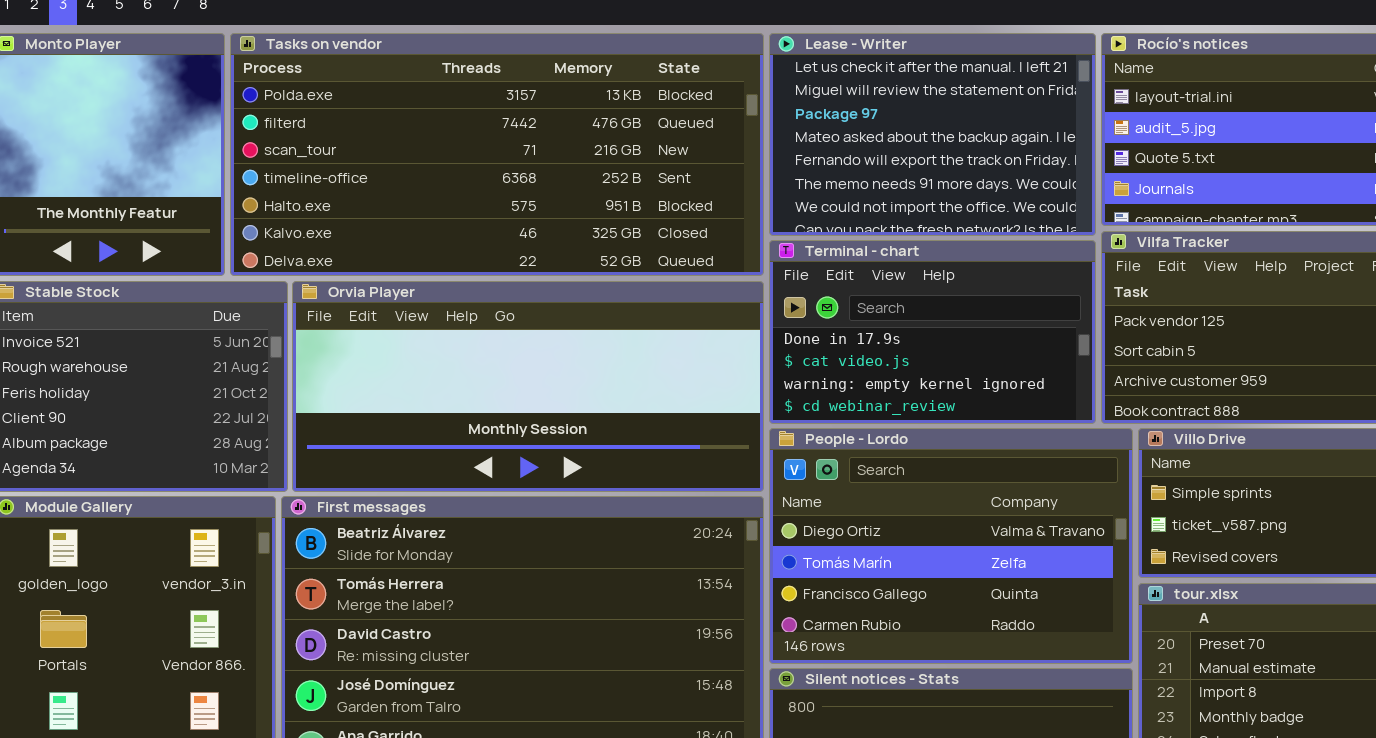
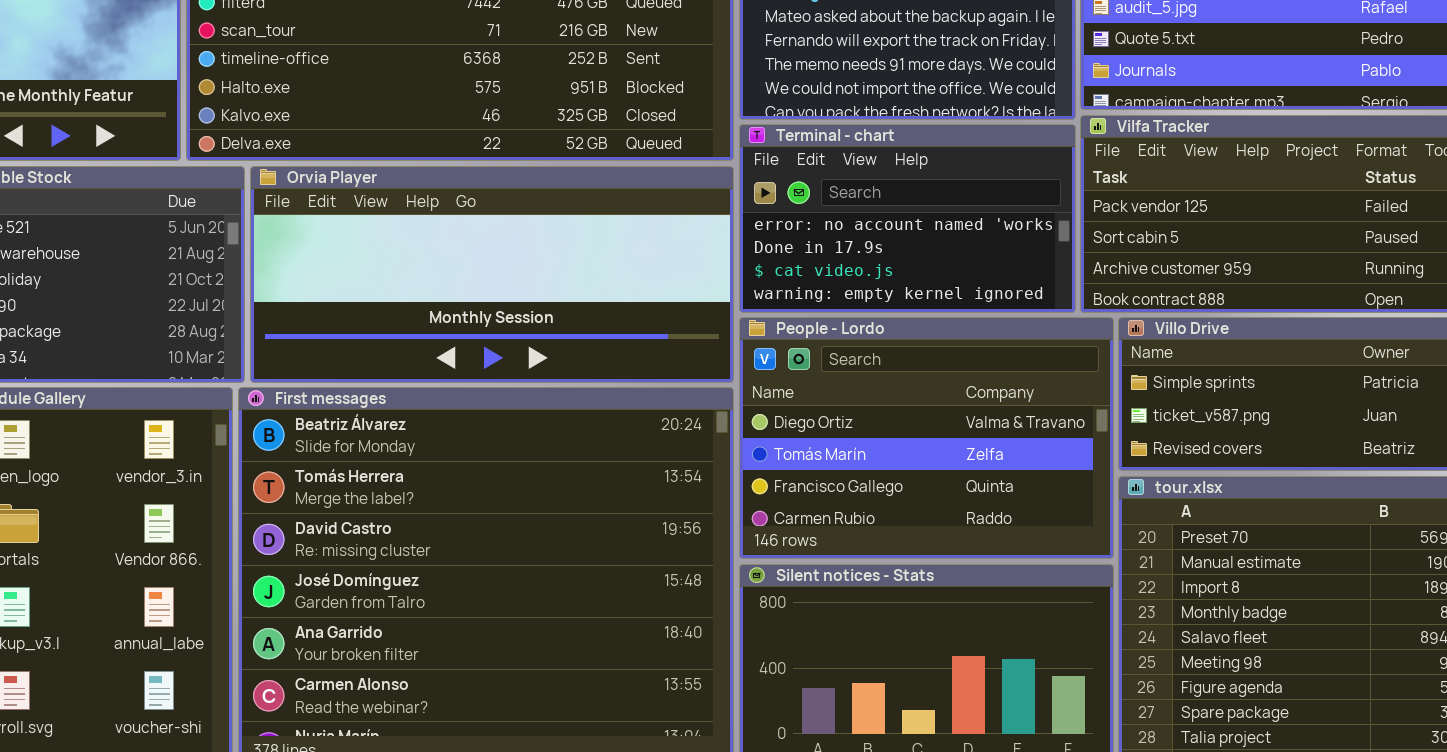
Terminal - chart: [769,240,1096,424] -> [739,124,1076,313], scrolled up 1 row

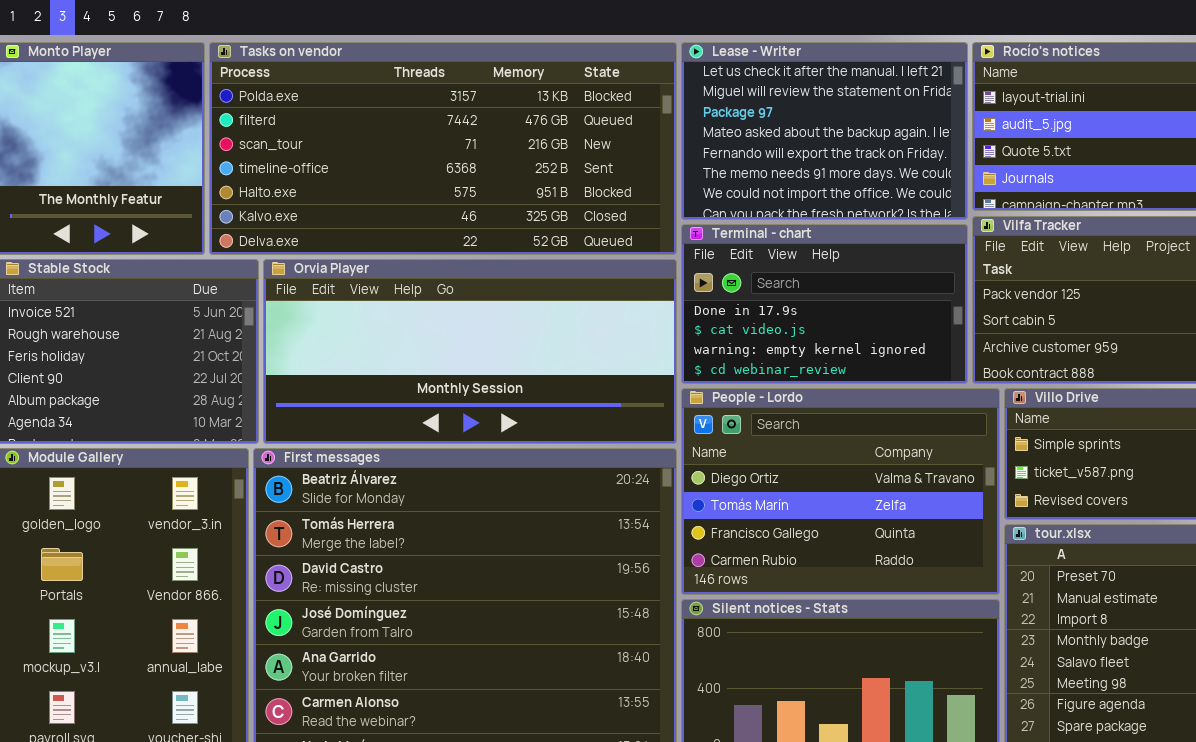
Terminal - chart: [739,124,1076,313] -> [681,224,968,384], scrolled down 1 row

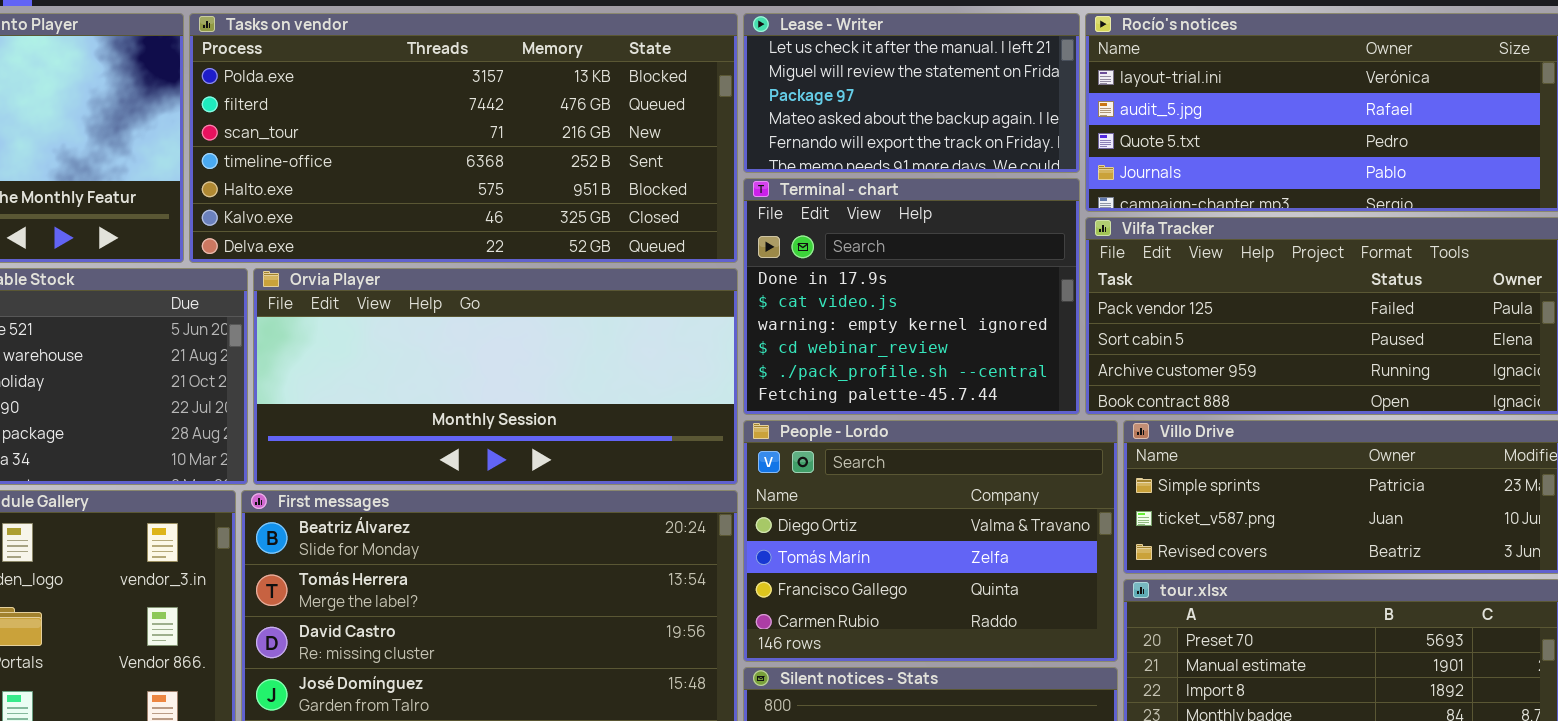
Lease - Writer: [681,42,968,220] -> [743,13,1080,173], resized
Terminal - chart: [681,224,968,384] -> [743,178,1080,415], resized

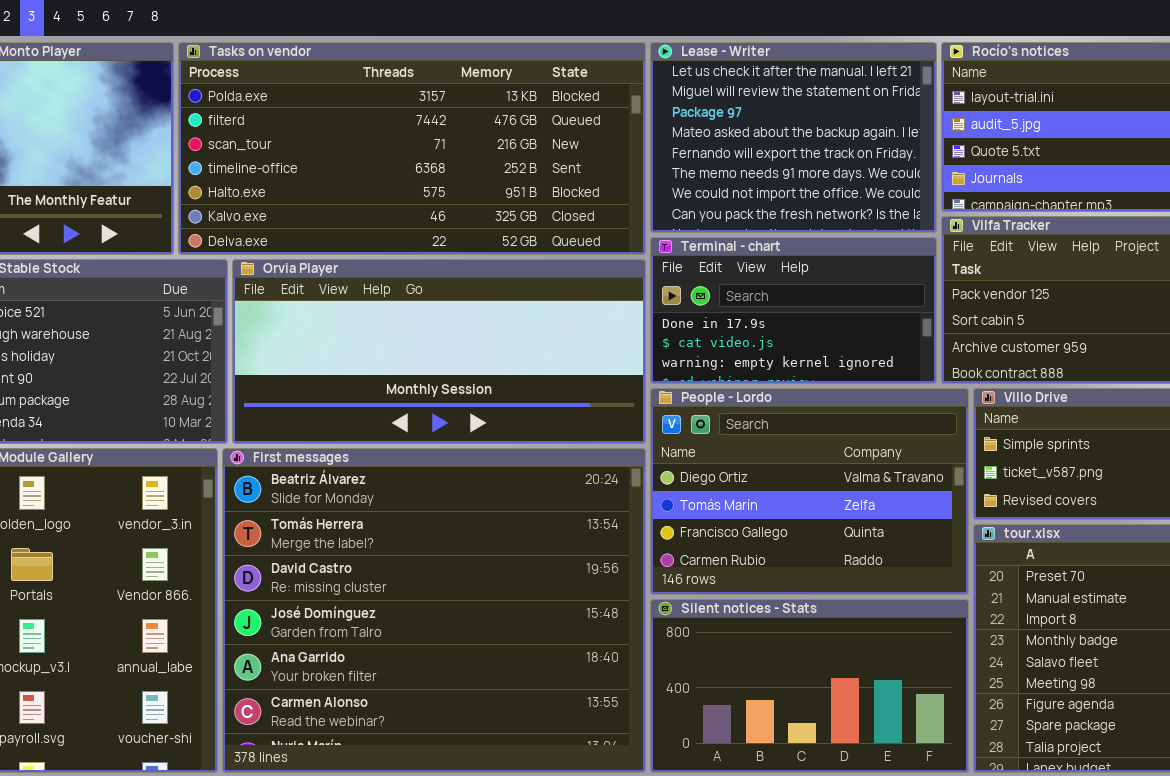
Lease - Writer: [743,13,1080,173] -> [650,42,937,233], resized
Terminal - chart: [743,178,1080,415] -> [650,237,937,384], resized

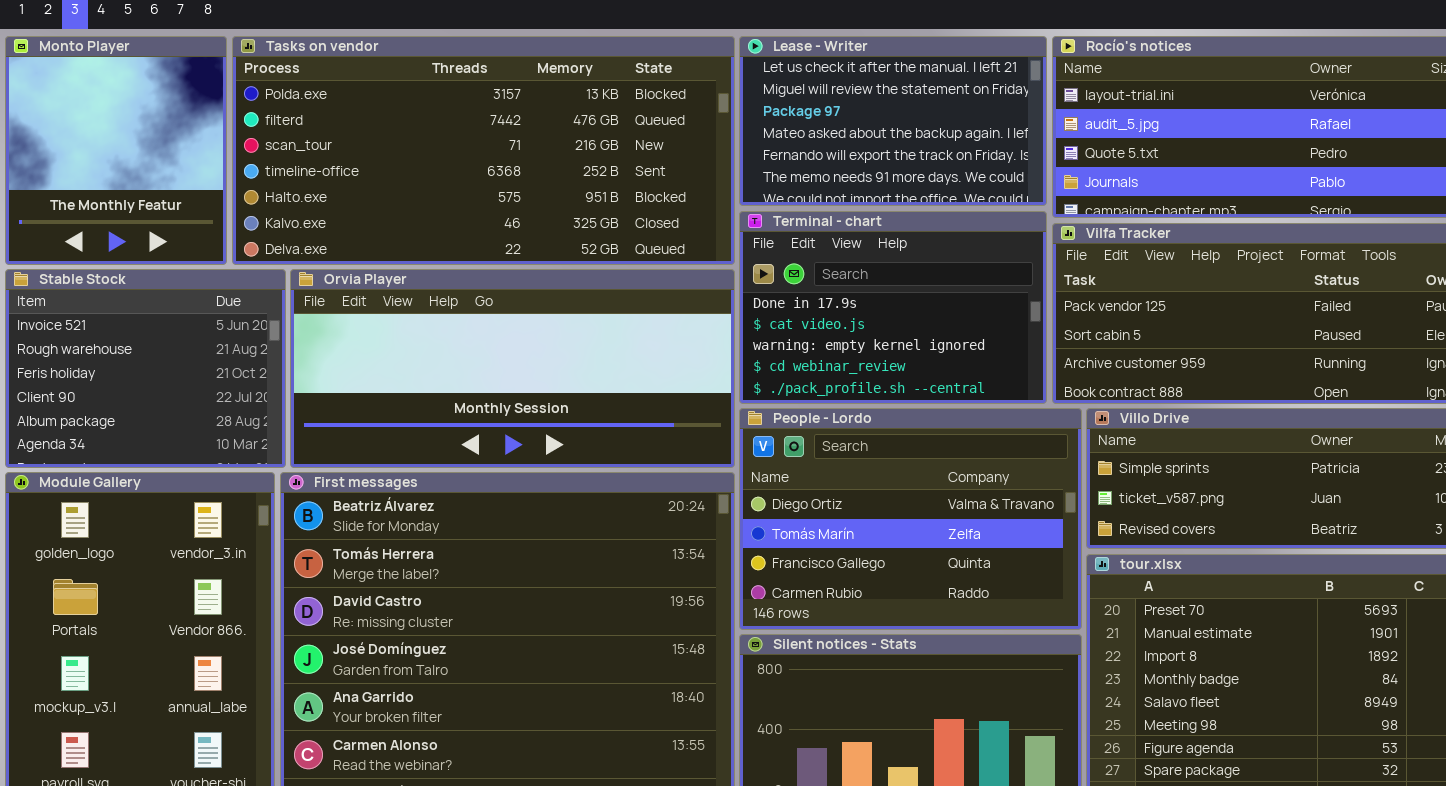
Lease - Writer: [650,42,937,233] -> [739,36,1047,206], resized
Terminal - chart: [650,237,937,384] -> [739,211,1047,404], resized

